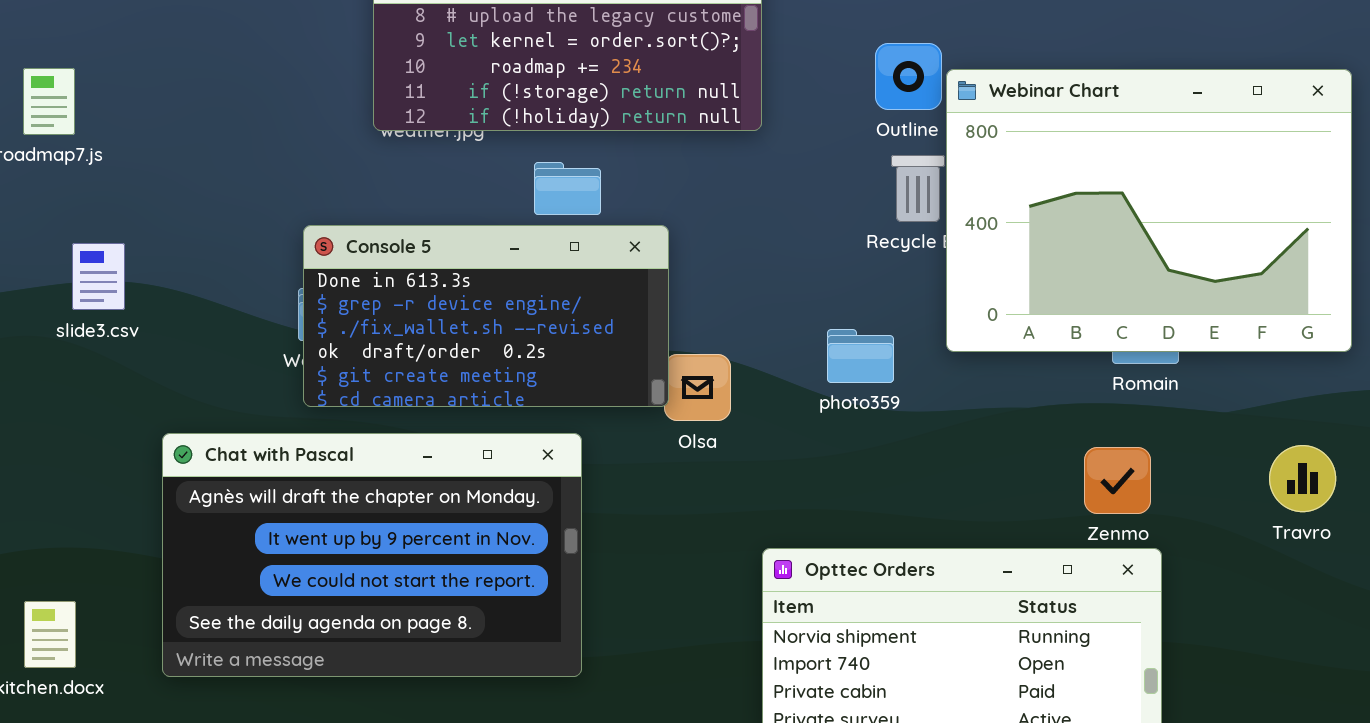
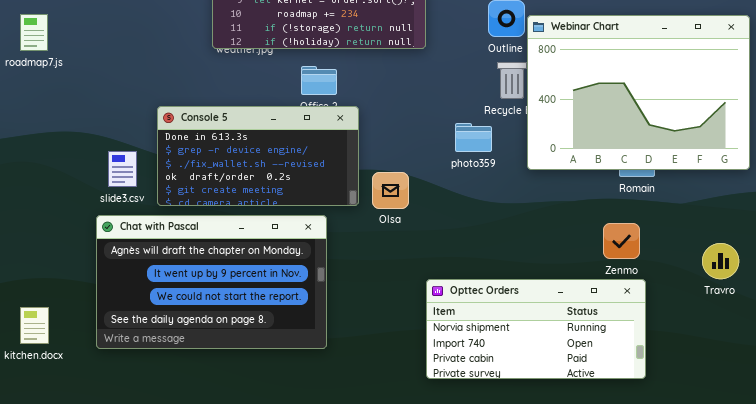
Console 5: [303,225,669,407] -> [157,106,359,206], moved
slide3.csv: [72,243,125,310] -> [108,151,137,187], moved
photo359: [827,329,894,383] -> [455,123,492,152], moved
Travro: [1269,445,1336,512] -> [702,243,739,279], moved

